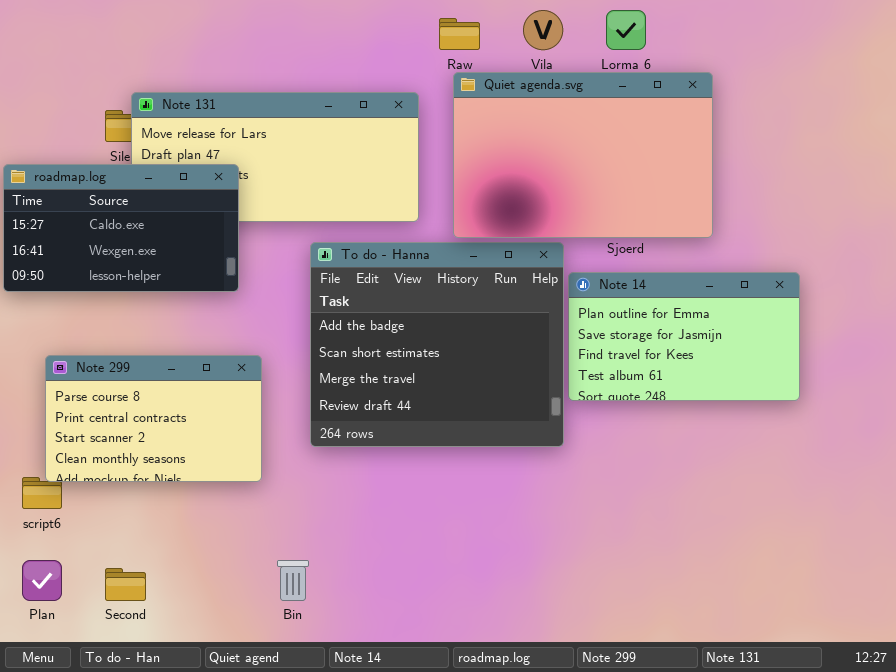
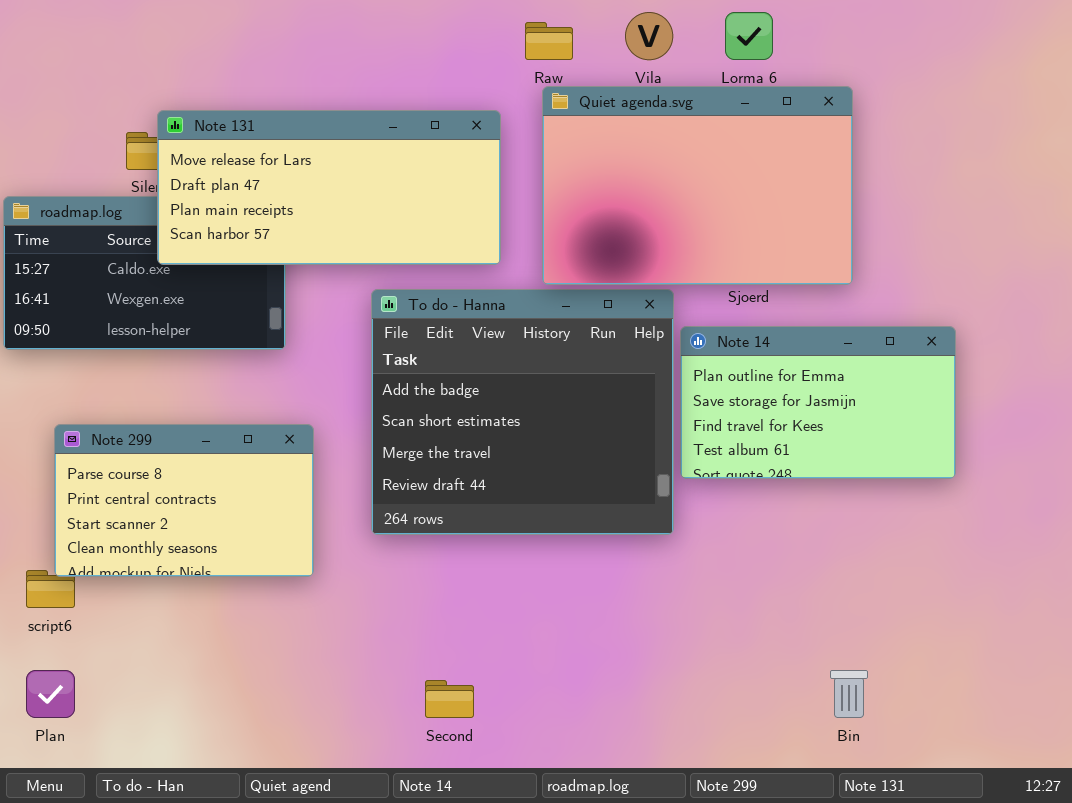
Note 131: [131,92,419,222] -> [157,110,501,265], raised
Bin: [277,560,309,601] -> [830,670,868,718], moved
Second: [105,568,146,601] -> [425,680,474,718], moved

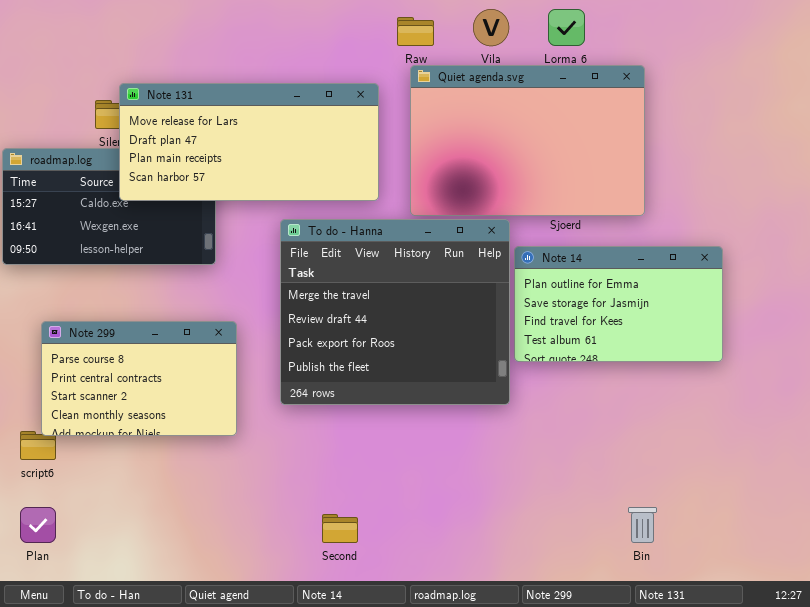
To do - Hanna: [371,289,674,535] -> [280,219,510,405], scrolled down 2 rows

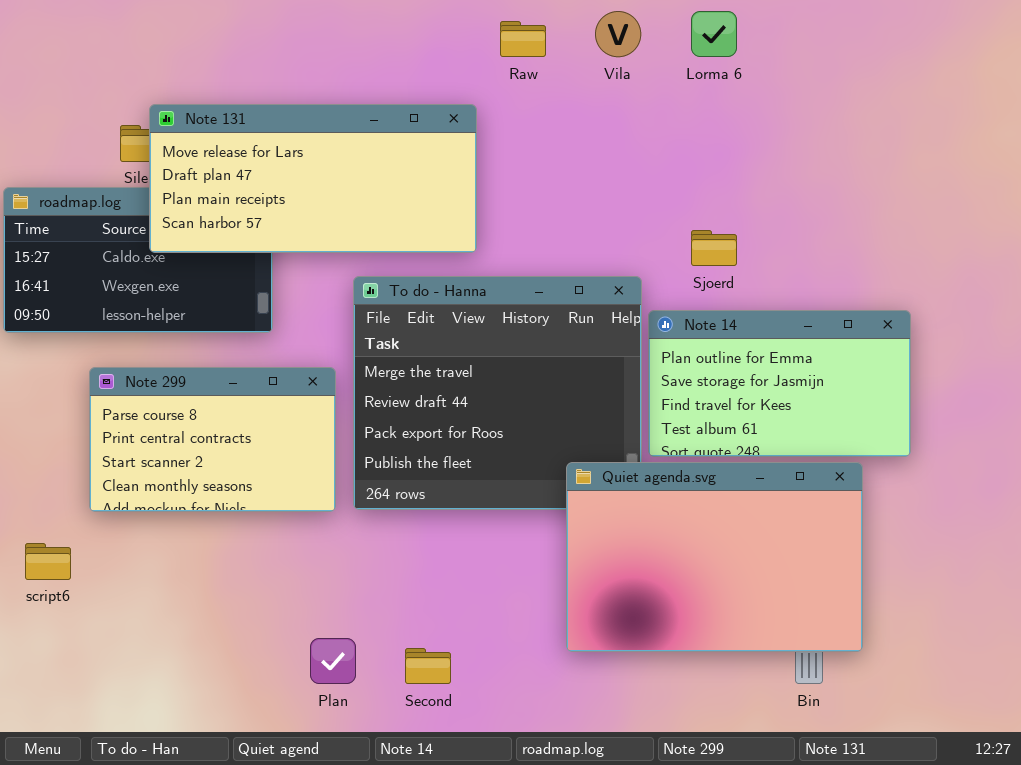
Quiet agenda.svg: [410,65,645,216] -> [566,462,863,652], moved
Note 299: [41,321,237,436] -> [89,367,336,512], moved
Plan: [20,507,56,543] -> [310,638,356,684], moved

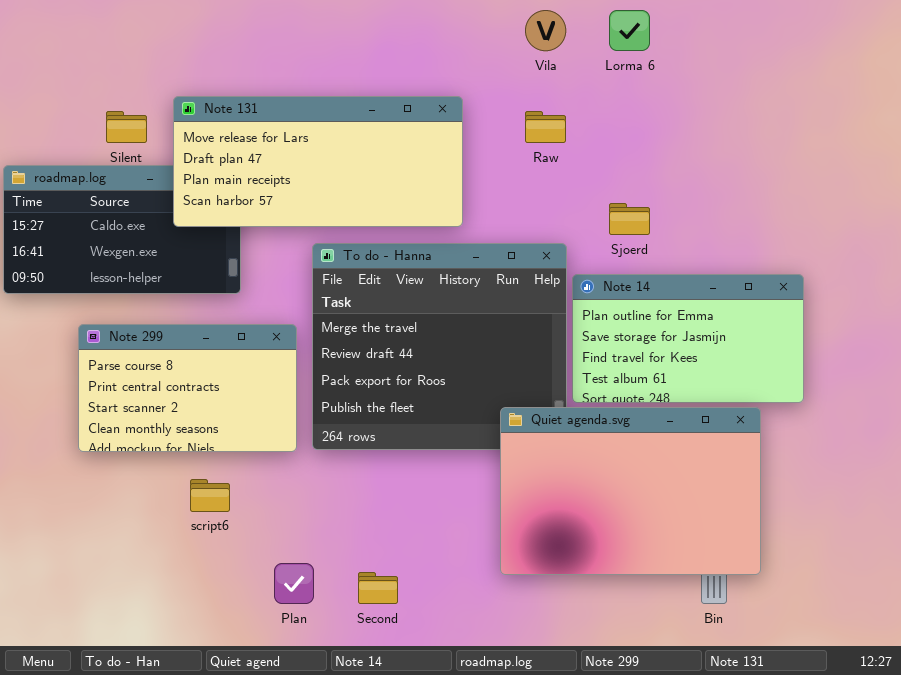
Raw: [500,21,546,57] -> [525,111,566,143], moved
Note 131: [149,104,477,253] -> [173,96,463,227], moved
script6: [25,543,71,580] -> [190,479,230,512], moved

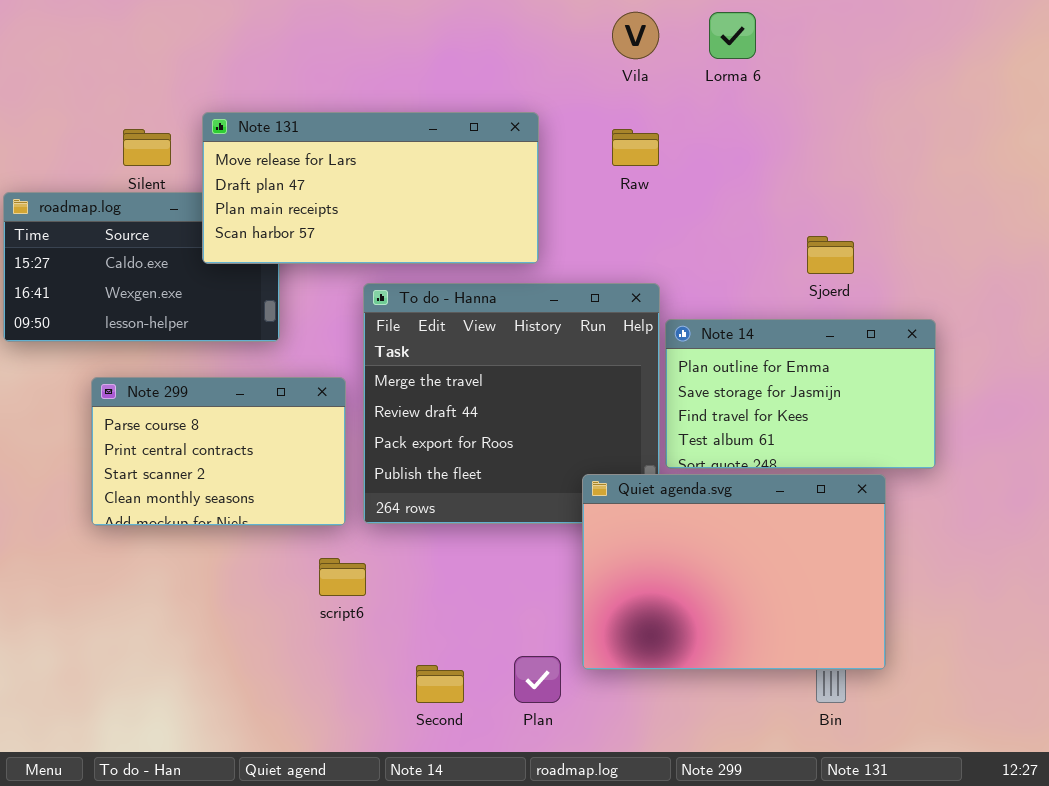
Sjoerd: [609,203,650,235] -> [807,236,854,274], moved
script6: [190,479,230,512] -> [319,558,366,596], moved
Plan: [274,563,314,604] -> [514,656,561,703], moved

